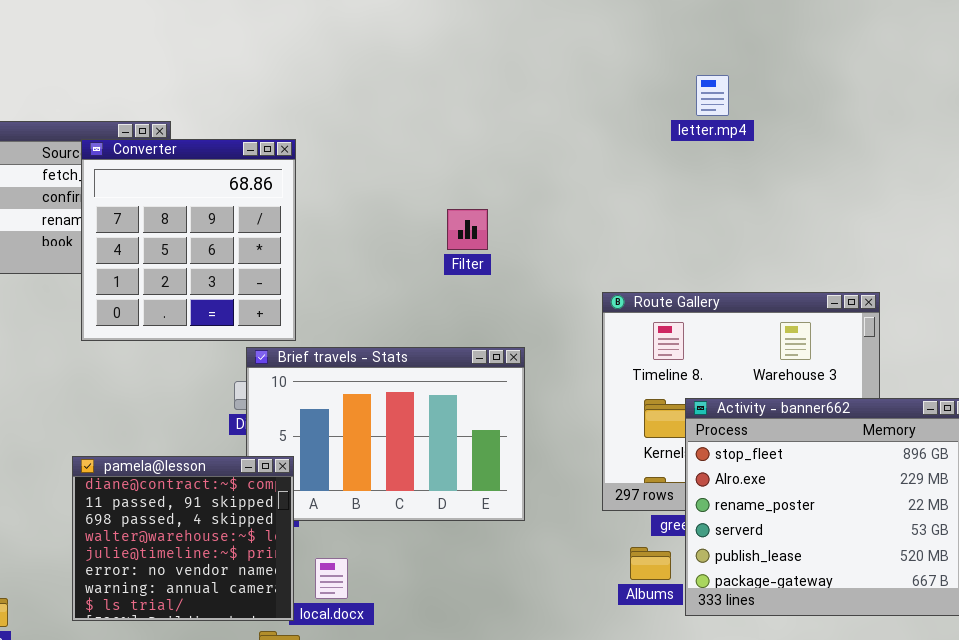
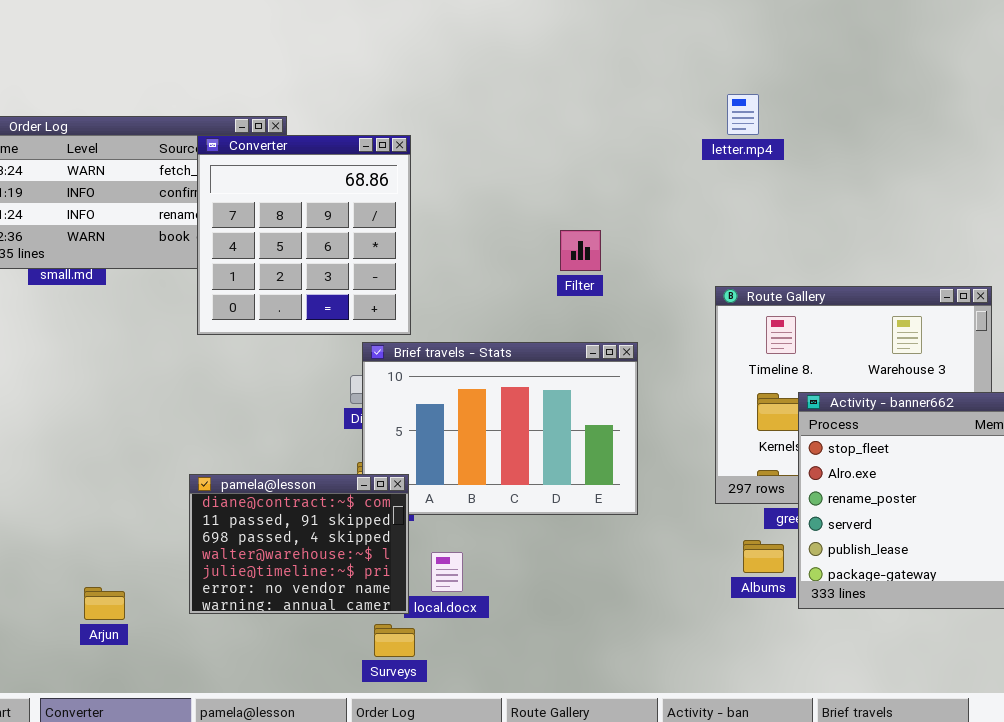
letter.mp4: [696,75,729,116] -> [727,94,759,135], moved
Filter: [447,209,488,250] -> [560,230,601,271], moved
pamela@lesson: [72,456,294,621] -> [189,474,409,614], resized

